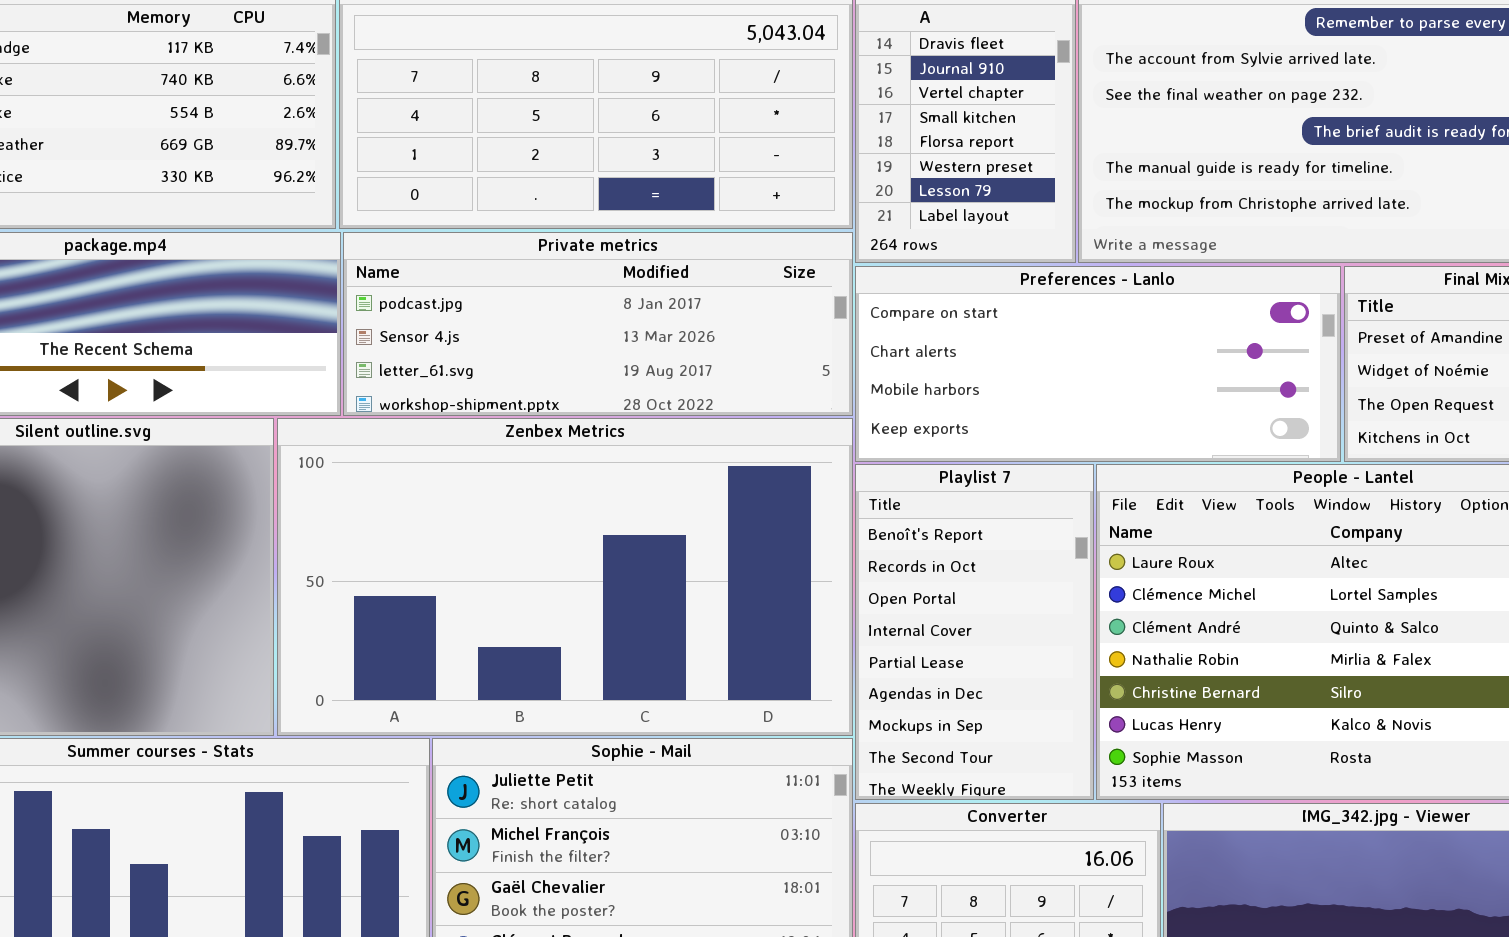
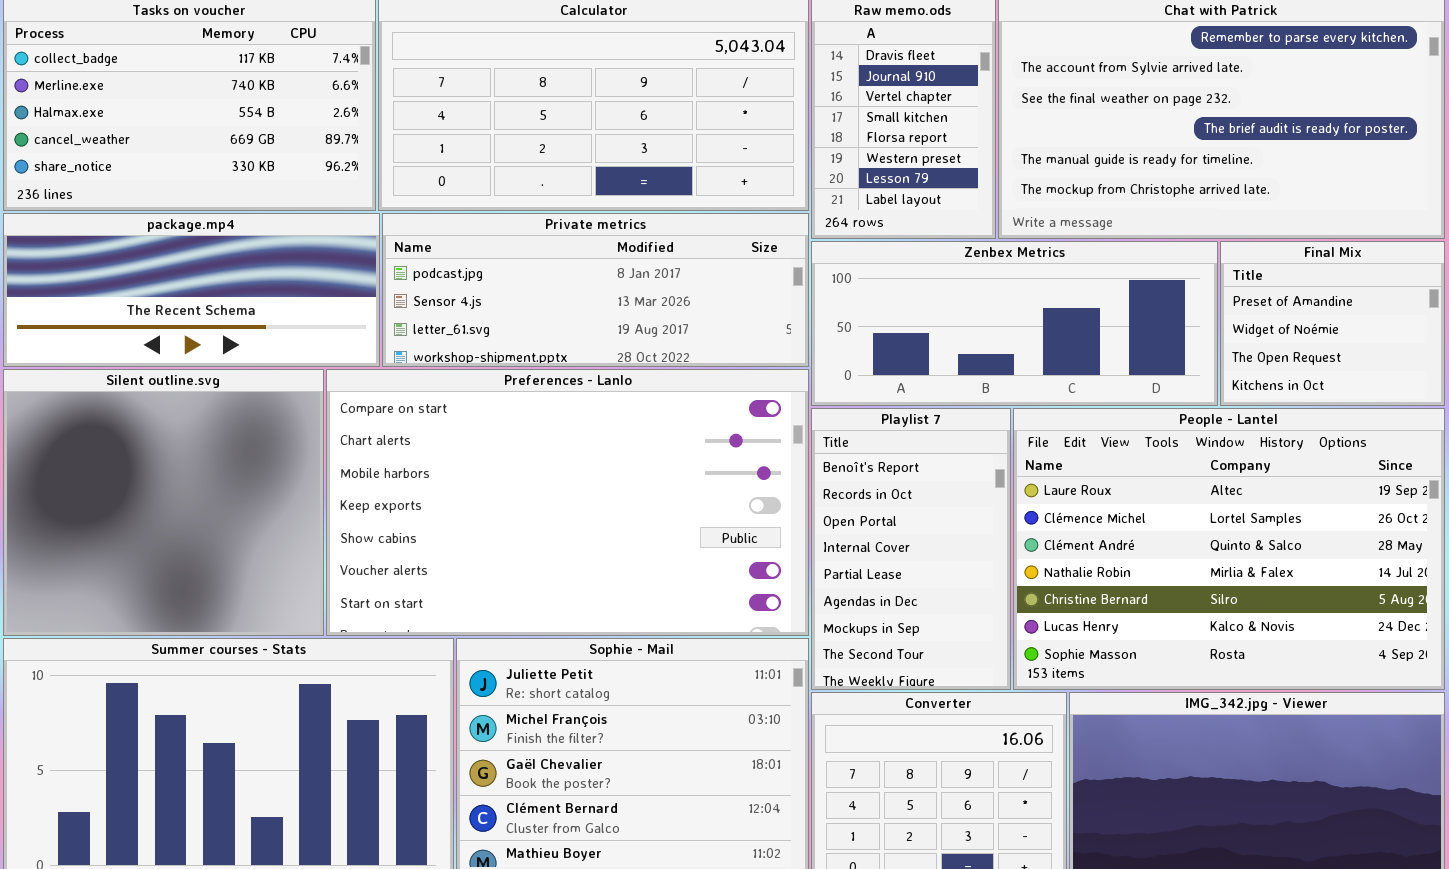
Preferences - Lanlo: [855,266,1341,462] -> [326,369,809,636], moved, resized
Zenbex Metrics: [277,418,853,736] -> [811,241,1218,406], moved, resized

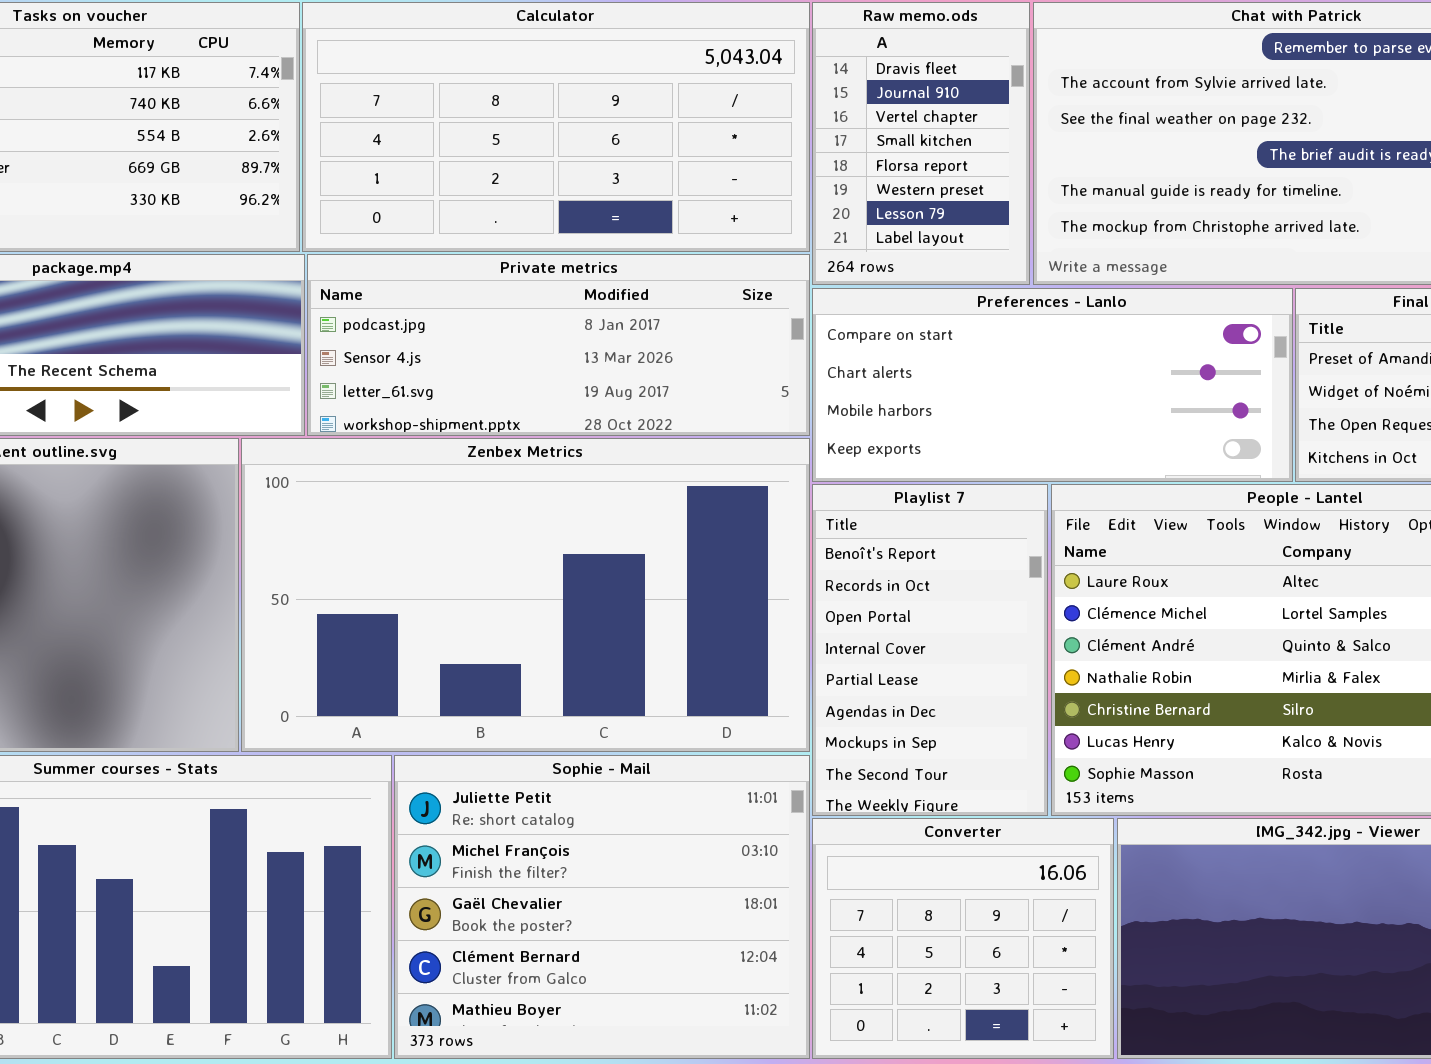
Zenbex Metrics: [811,241,1218,406] -> [241,438,810,752], moved, resized
Preferences - Lanlo: [326,369,809,636] -> [812,288,1293,482], moved, resized

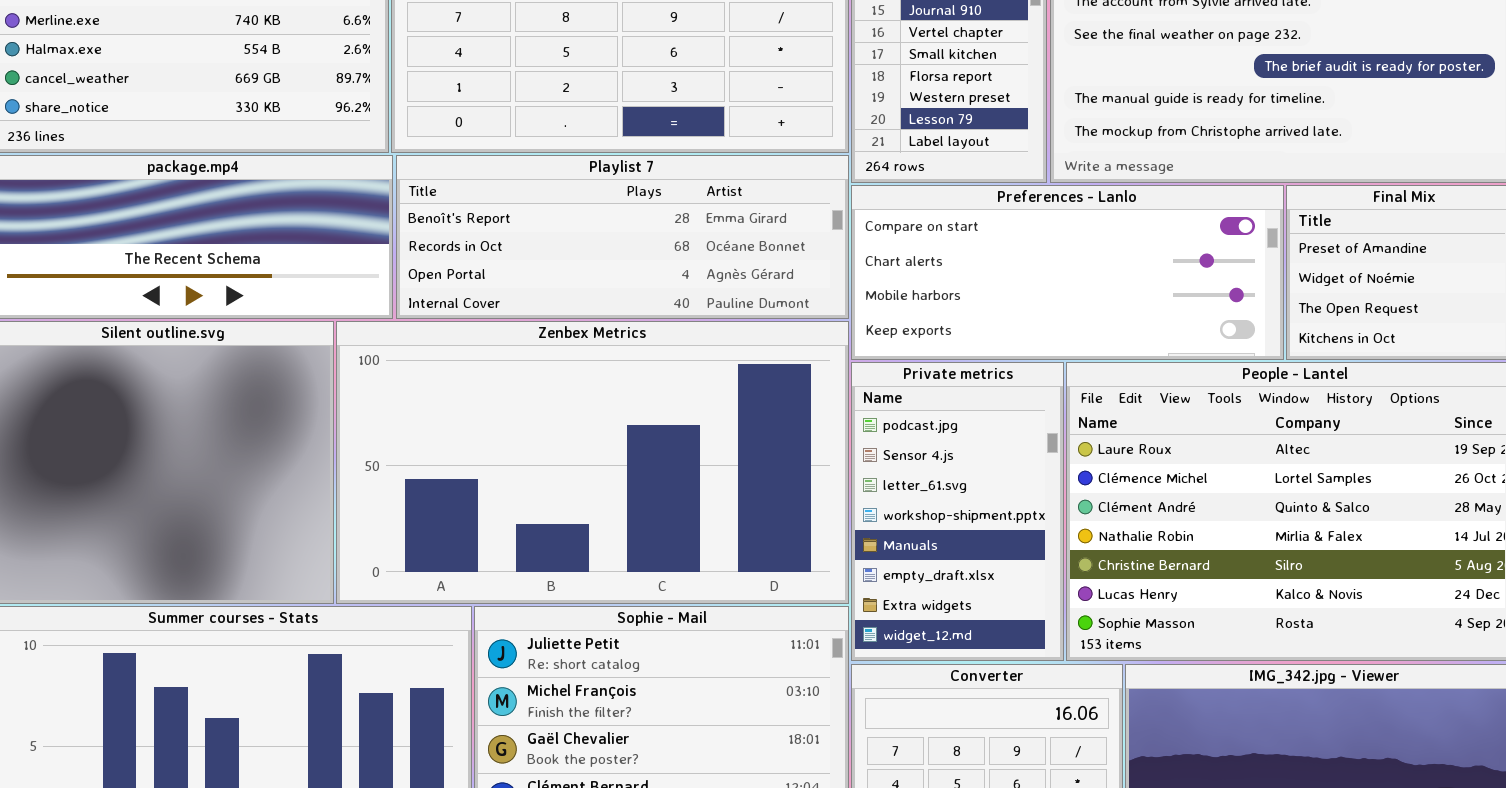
Private metrics: [307,254,810,436] -> [851,362,1064,661], moved, resized
Playlist 7: [812,484,1048,816] -> [396,155,849,319], moved, resized

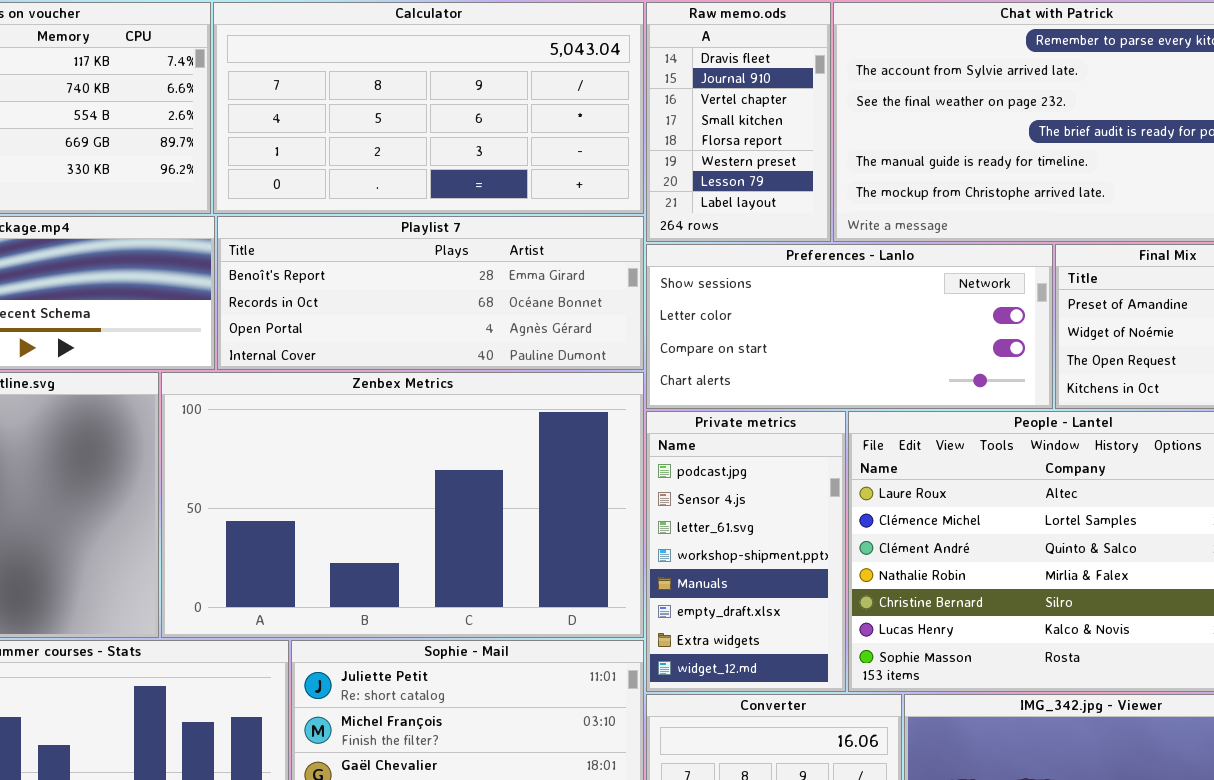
Preferences - Lanlo: [851,185,1284,360] -> [646,244,1053,409], scrolled up 2 rows

